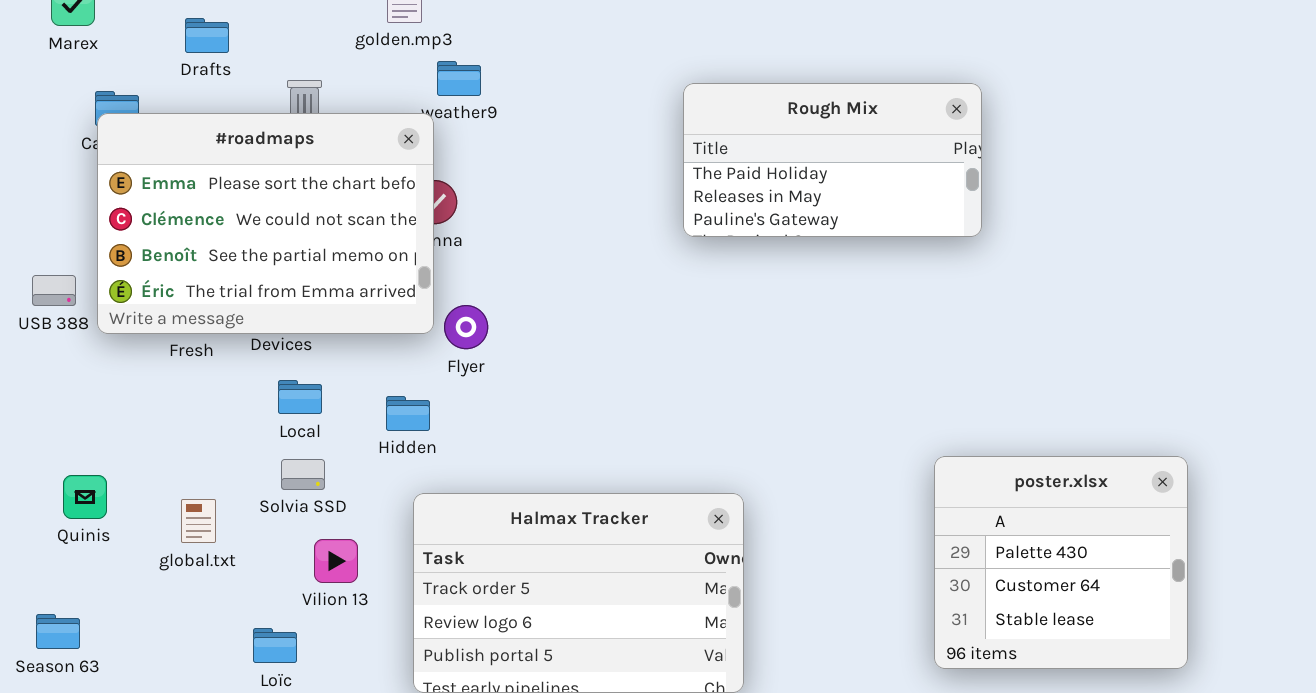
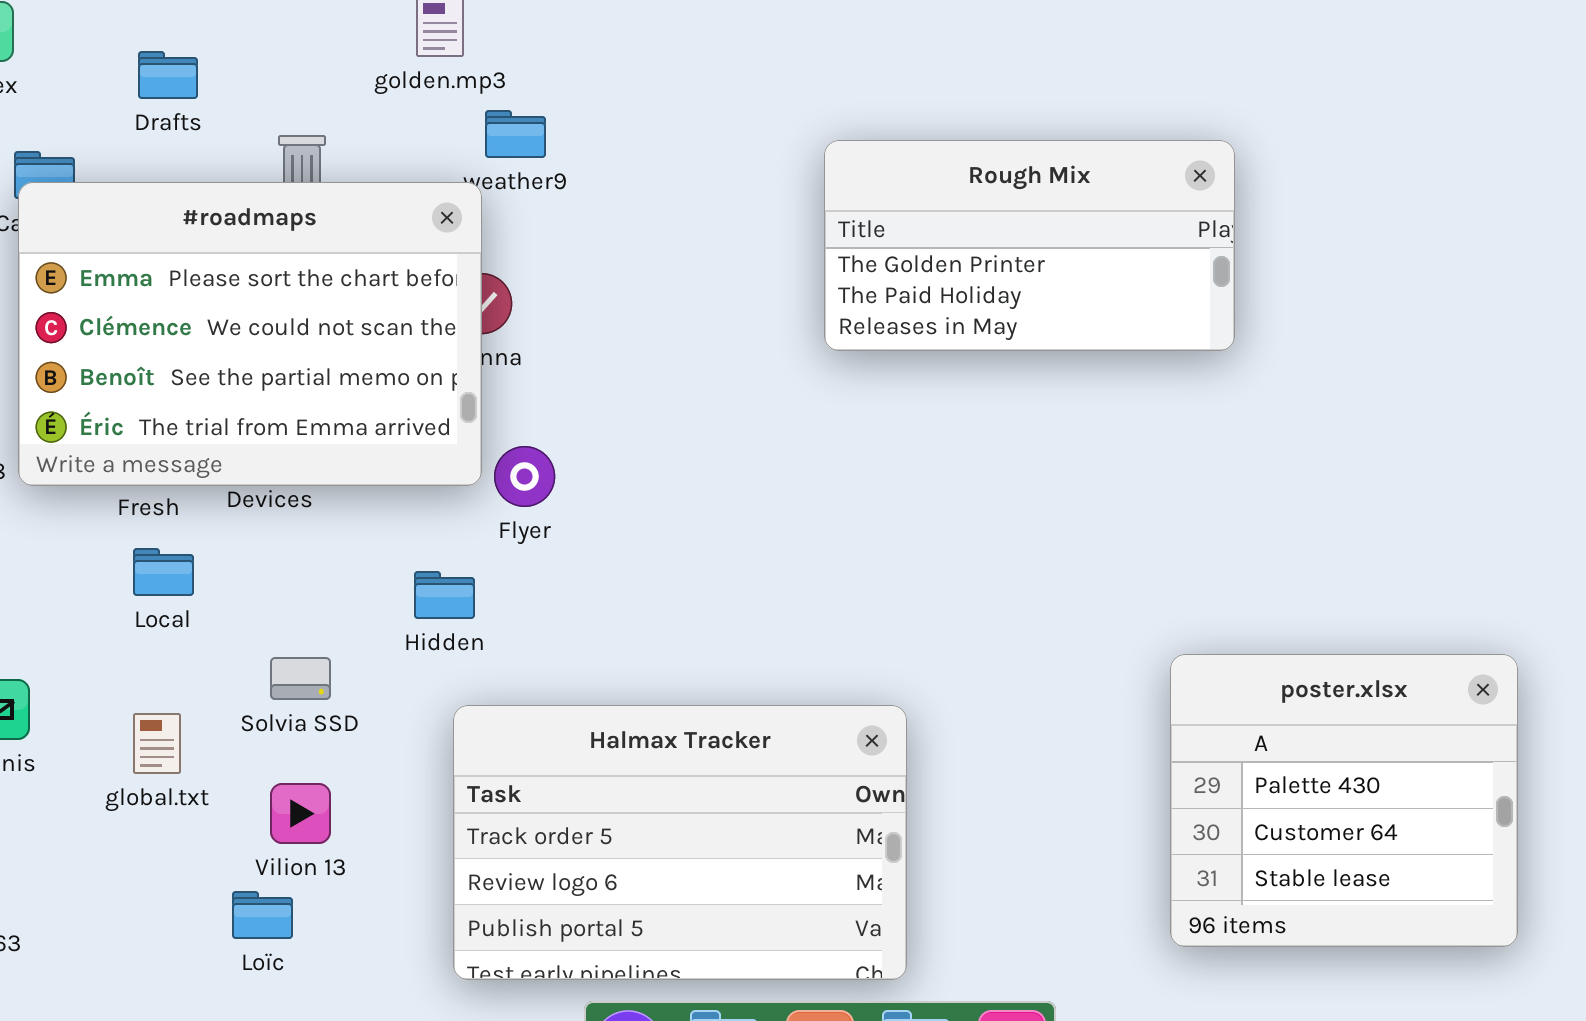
Rough Mix: [683,83,982,237] -> [824,140,1235,351], scrolled up 1 row
Local: [278,380,322,414] -> [133,548,194,596], moved
Vilion 13: [314,539,358,583] -> [270,783,331,844], moved

